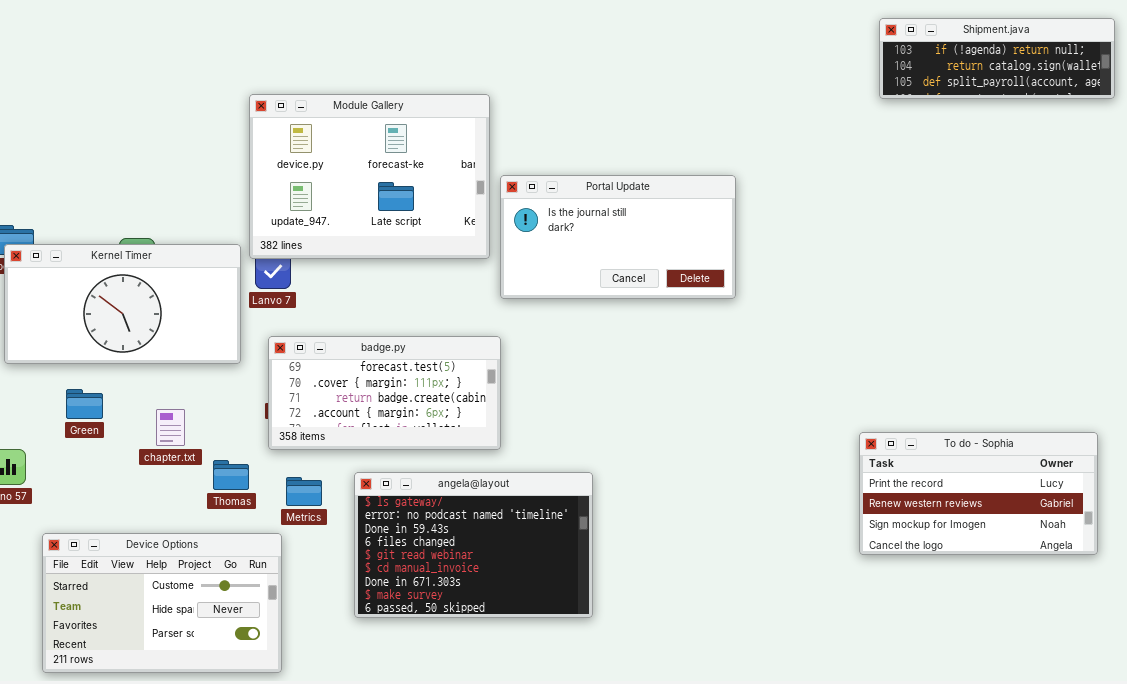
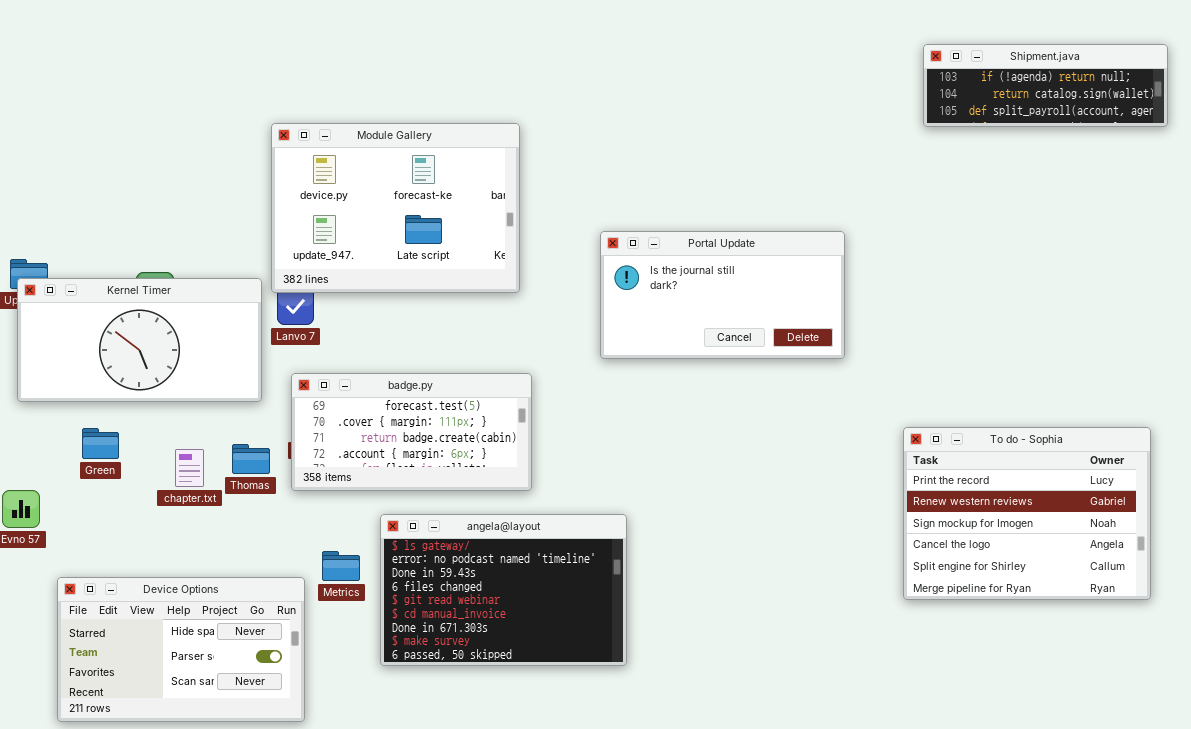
Portal Update: [500,175,736,299] -> [600,231,845,359], moved
To do - Sophia: [859,432,1098,555] -> [903,427,1151,600], resized
Thomas: [213,460,249,490] -> [232,444,270,474], moved
Metrics: [286,477,322,506] -> [322,551,360,581], moved
Device Options: [42,533,282,673] -> [57,577,305,722], scrolled down 1 row

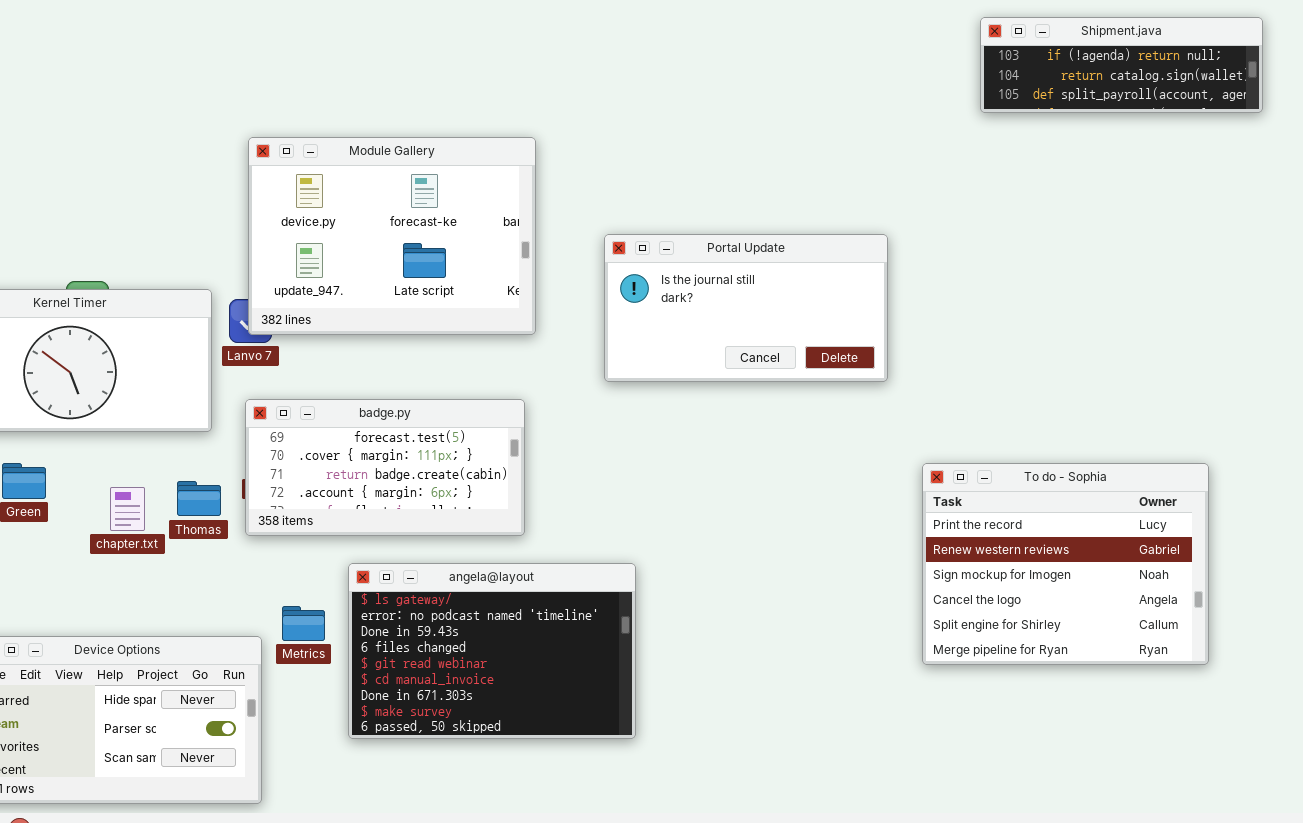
Module Gallery: [271,123,520,293] -> [248,137,536,335], moved
To do - Sophia: [903,427,1151,600] -> [922,463,1209,665], moved

